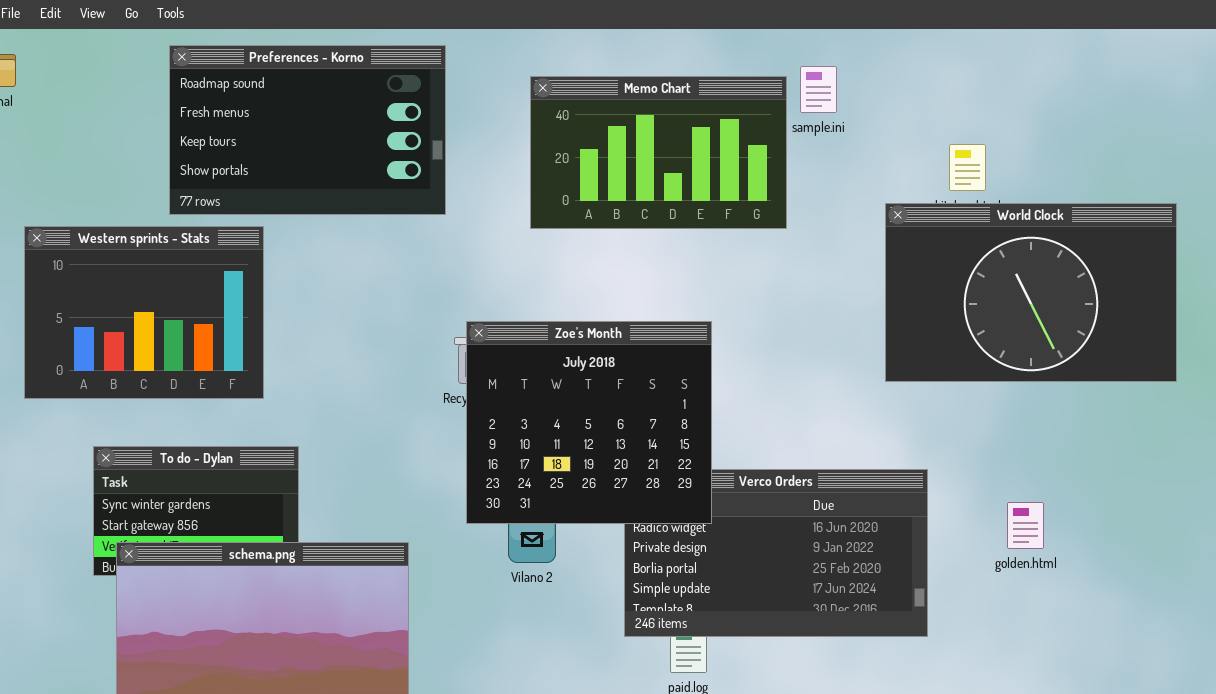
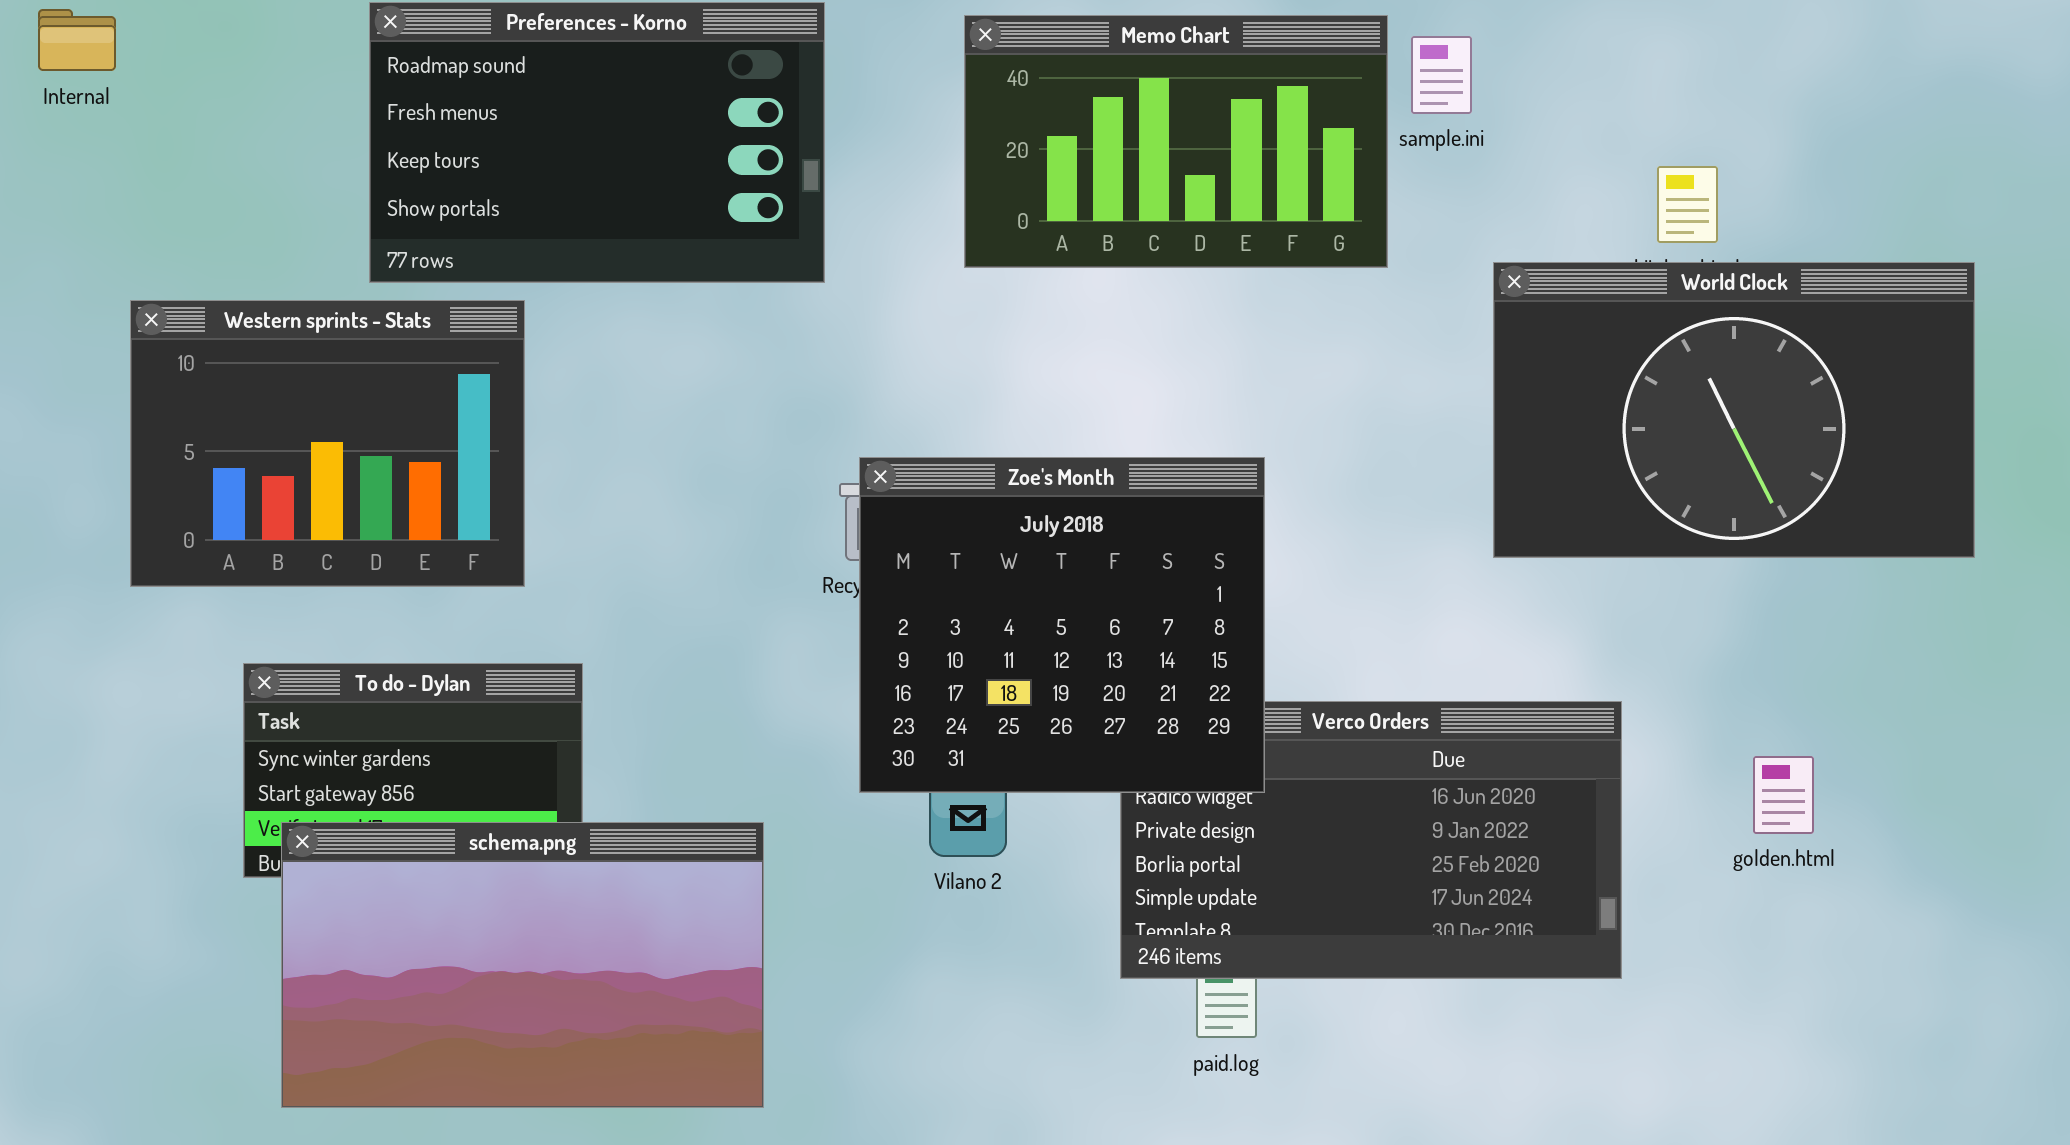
Memo Chart: [530,76,787,229] -> [964,15,1388,268], moved
World Clock: [885,203,1177,382] -> [1493,262,1975,558], moved

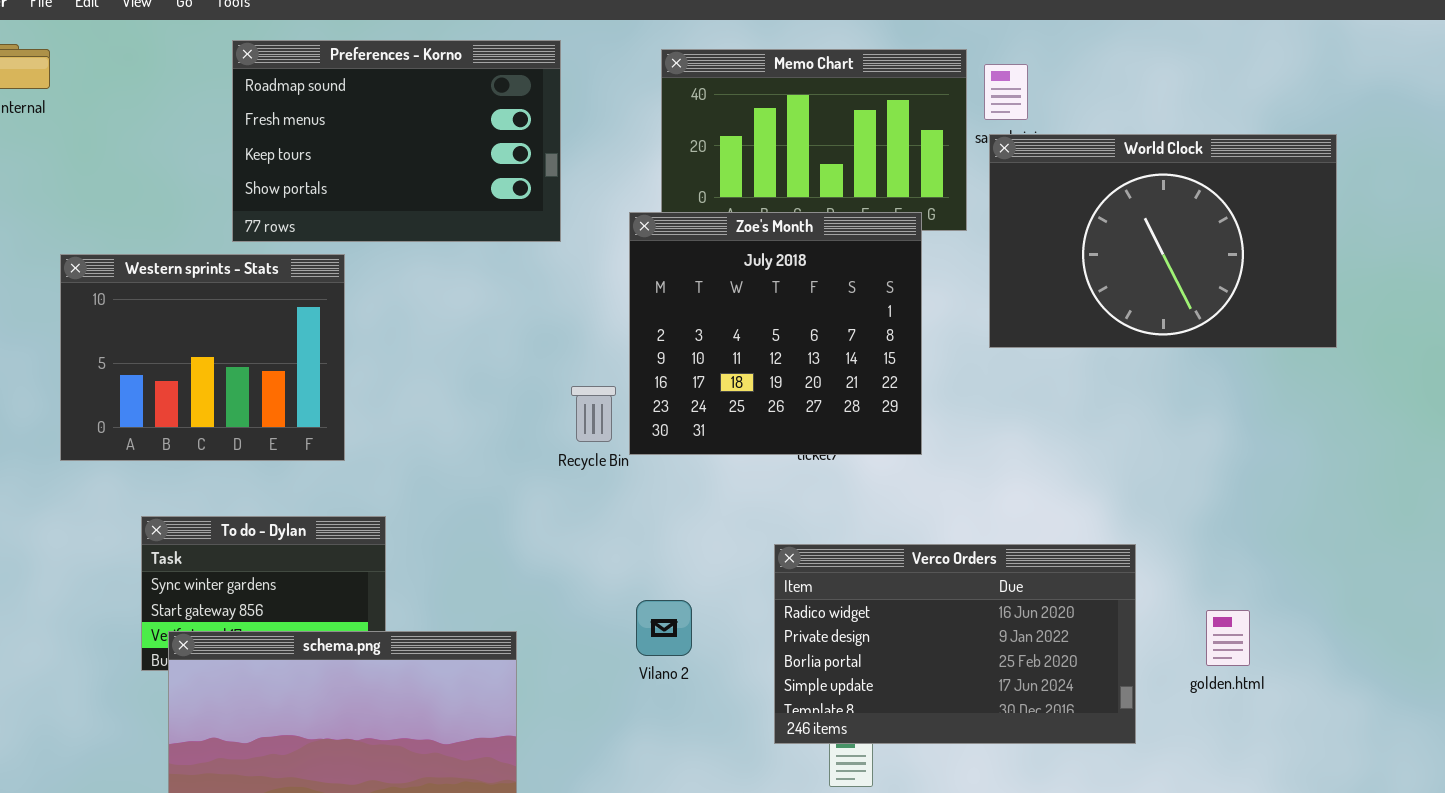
World Clock: [1493,262,1975,558] -> [989,134,1337,348], moved
Zoe's Month: [859,457,1265,793] -> [629,212,922,455], moved
golden.html: [1753,756,1814,834] -> [1206,610,1250,666], moved

